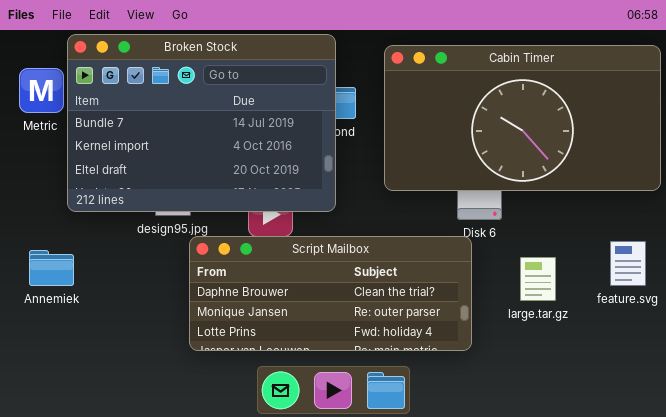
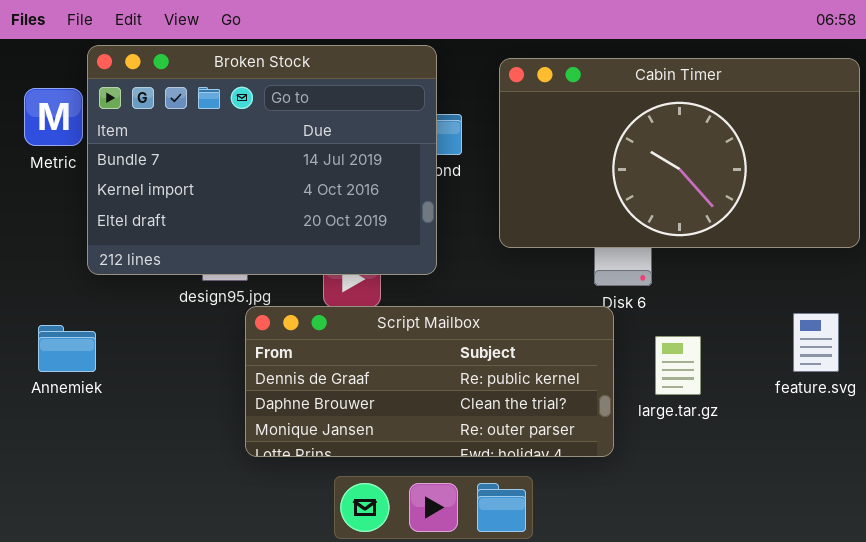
Script Mailbox: [189,236,472,351] -> [245,306,614,457], scrolled up 1 row
large.tar.gz: [520,257,556,301] -> [655,336,701,395], moved

